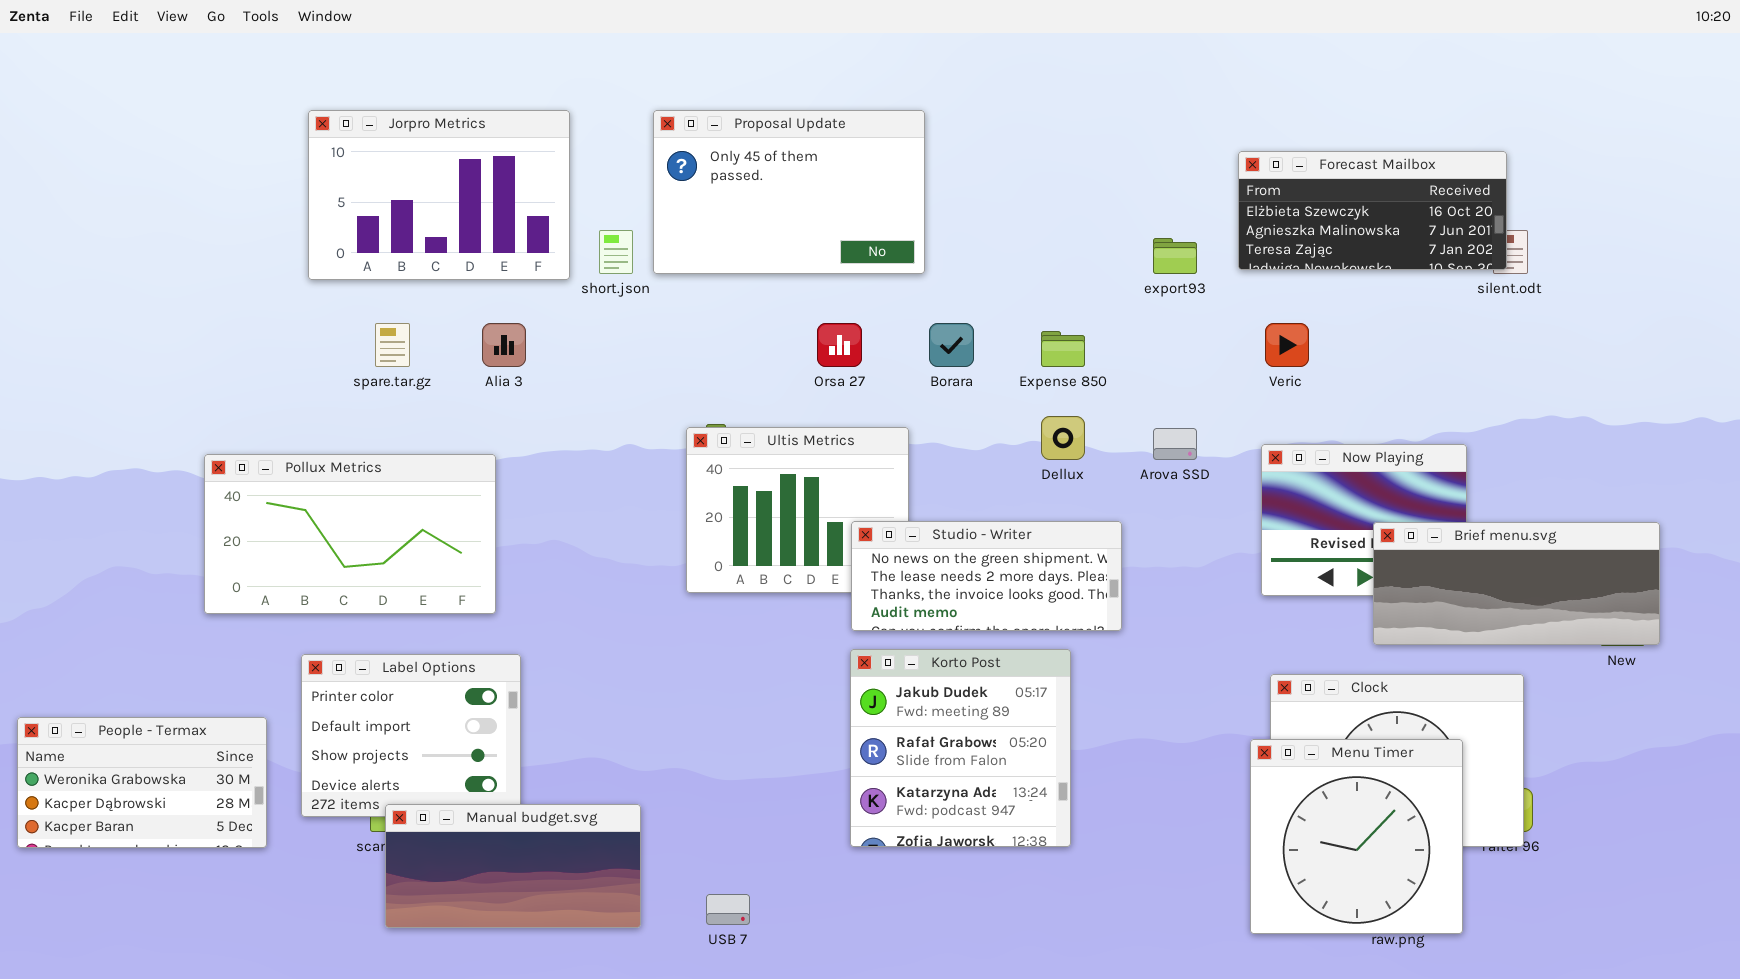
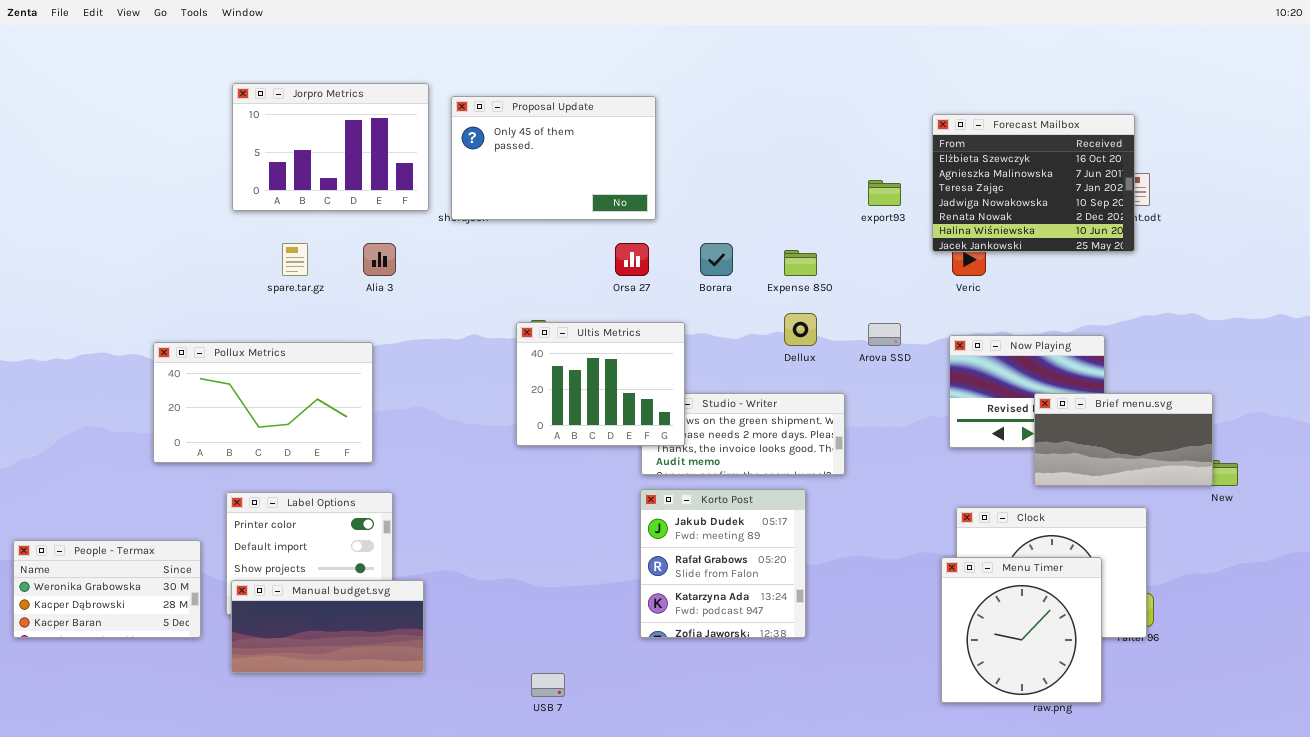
Proposal Update: [653,110,925,274] -> [451,96,656,220], moved
Forecast Mailbox: [1238,151,1507,270] -> [932,114,1135,252], resized
Ultis Metrics: [686,427,909,593] -> [516,322,685,446], raised
Brief menu.svg: [1373,522,1660,645] -> [1034,393,1213,486], resized
Manual budget.svg: [385,804,641,928] -> [231,580,424,673], moved

